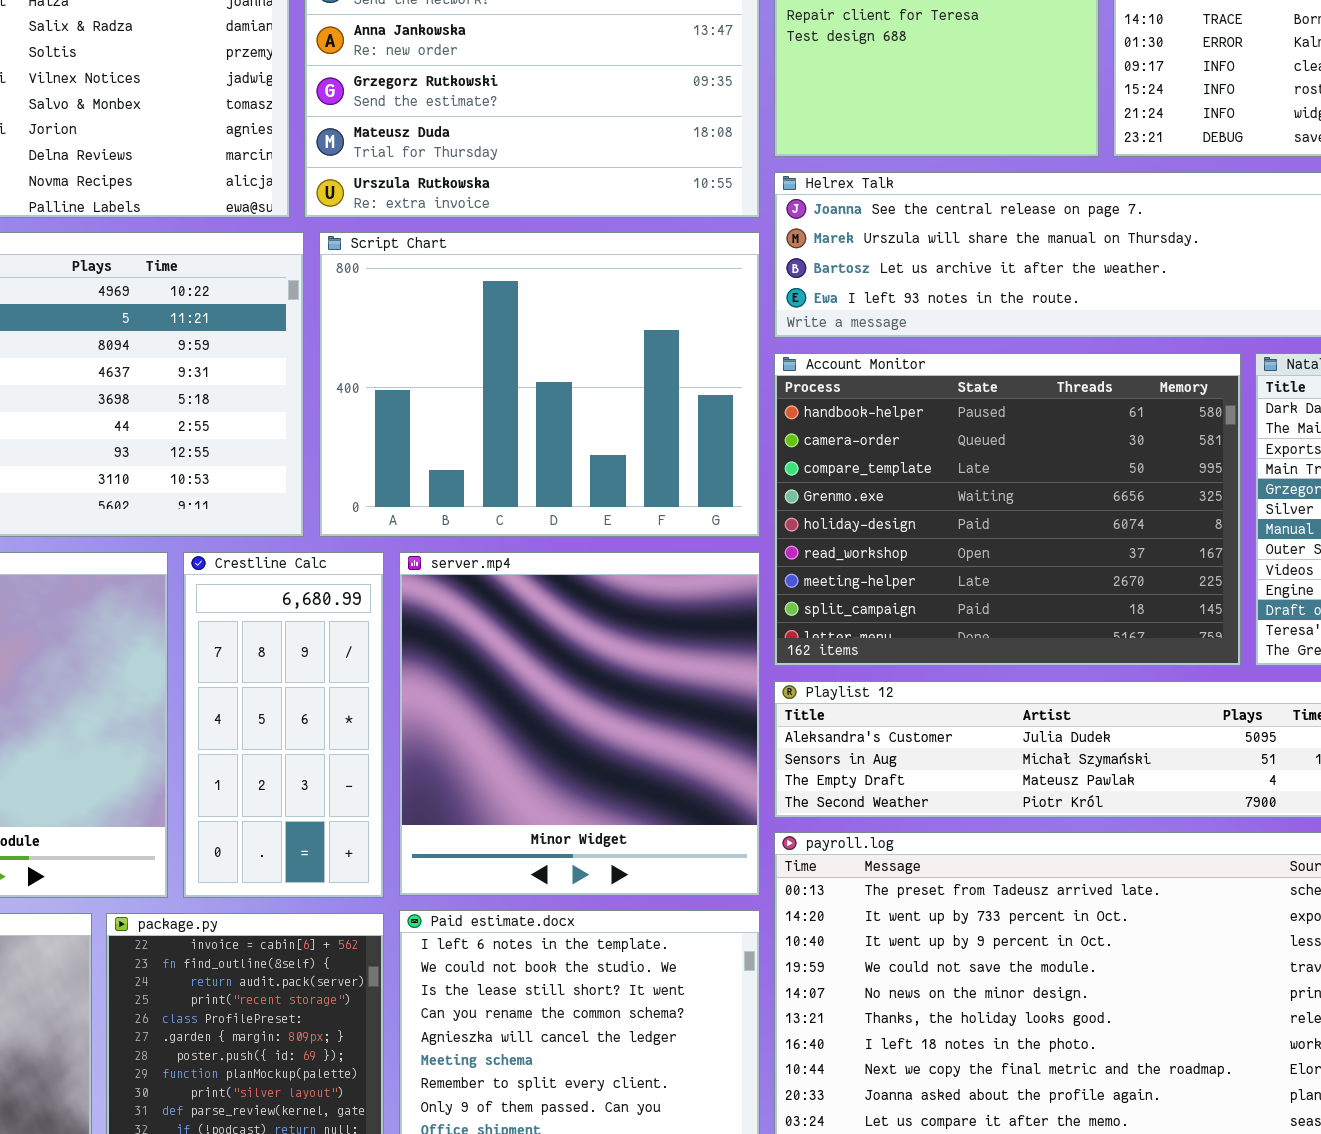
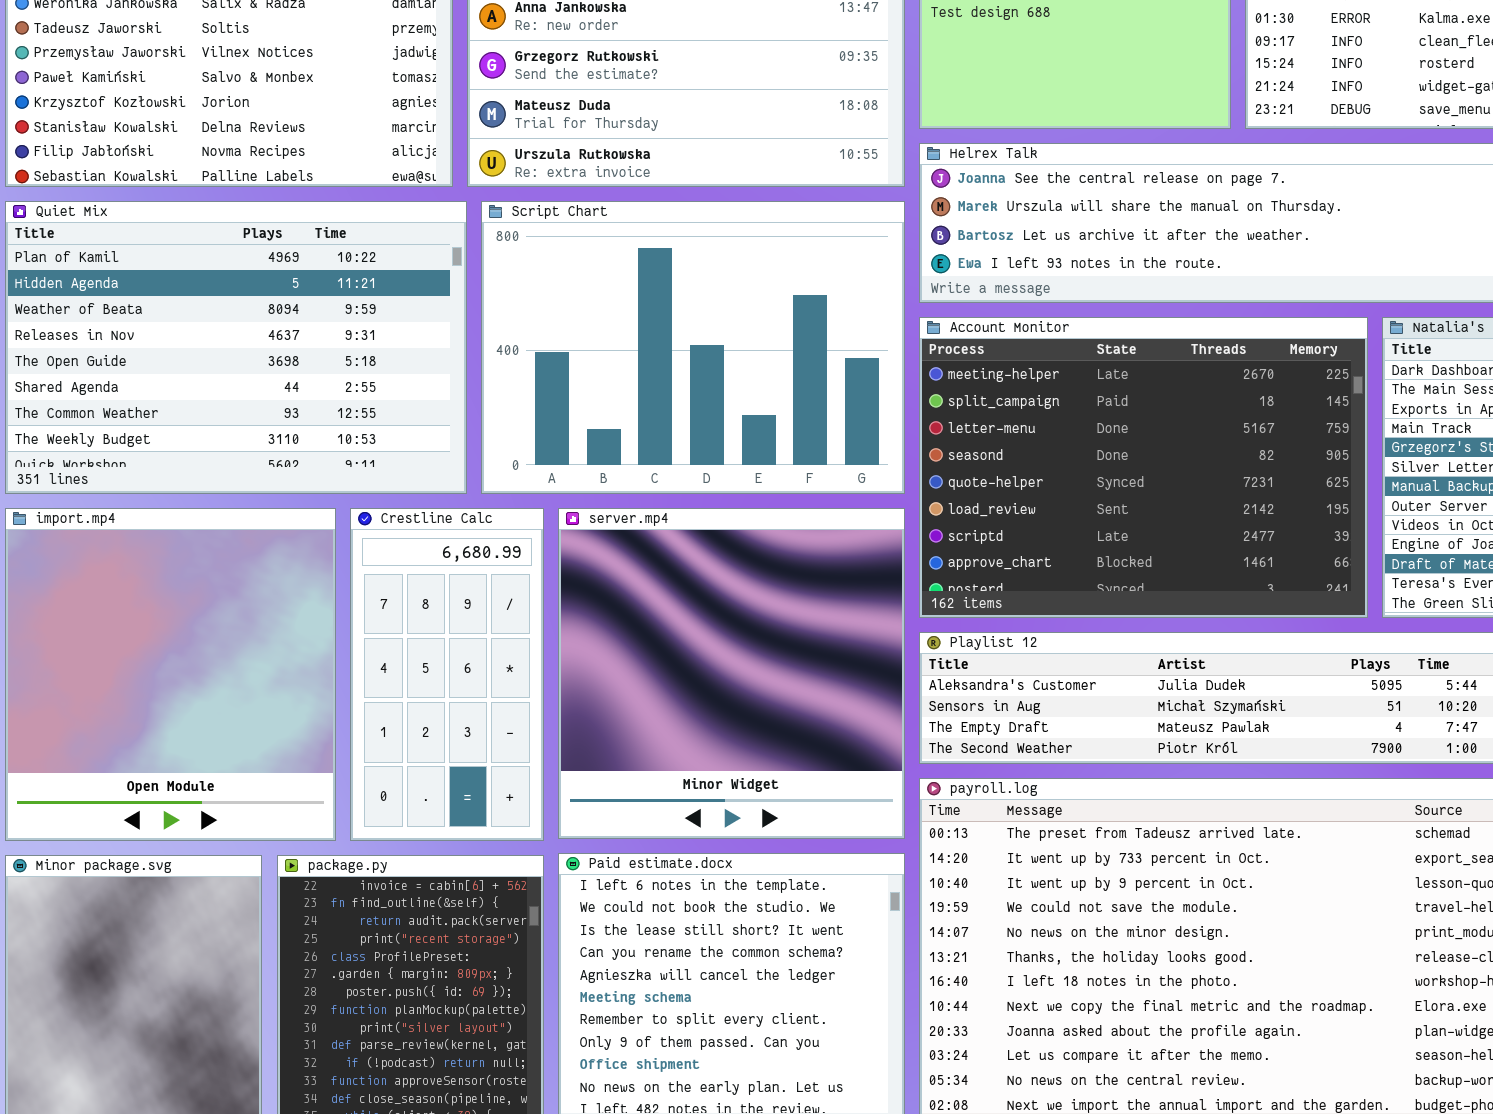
Account Monitor: [774,353,1241,666] -> [919,317,1368,618], scrolled down 6 rows

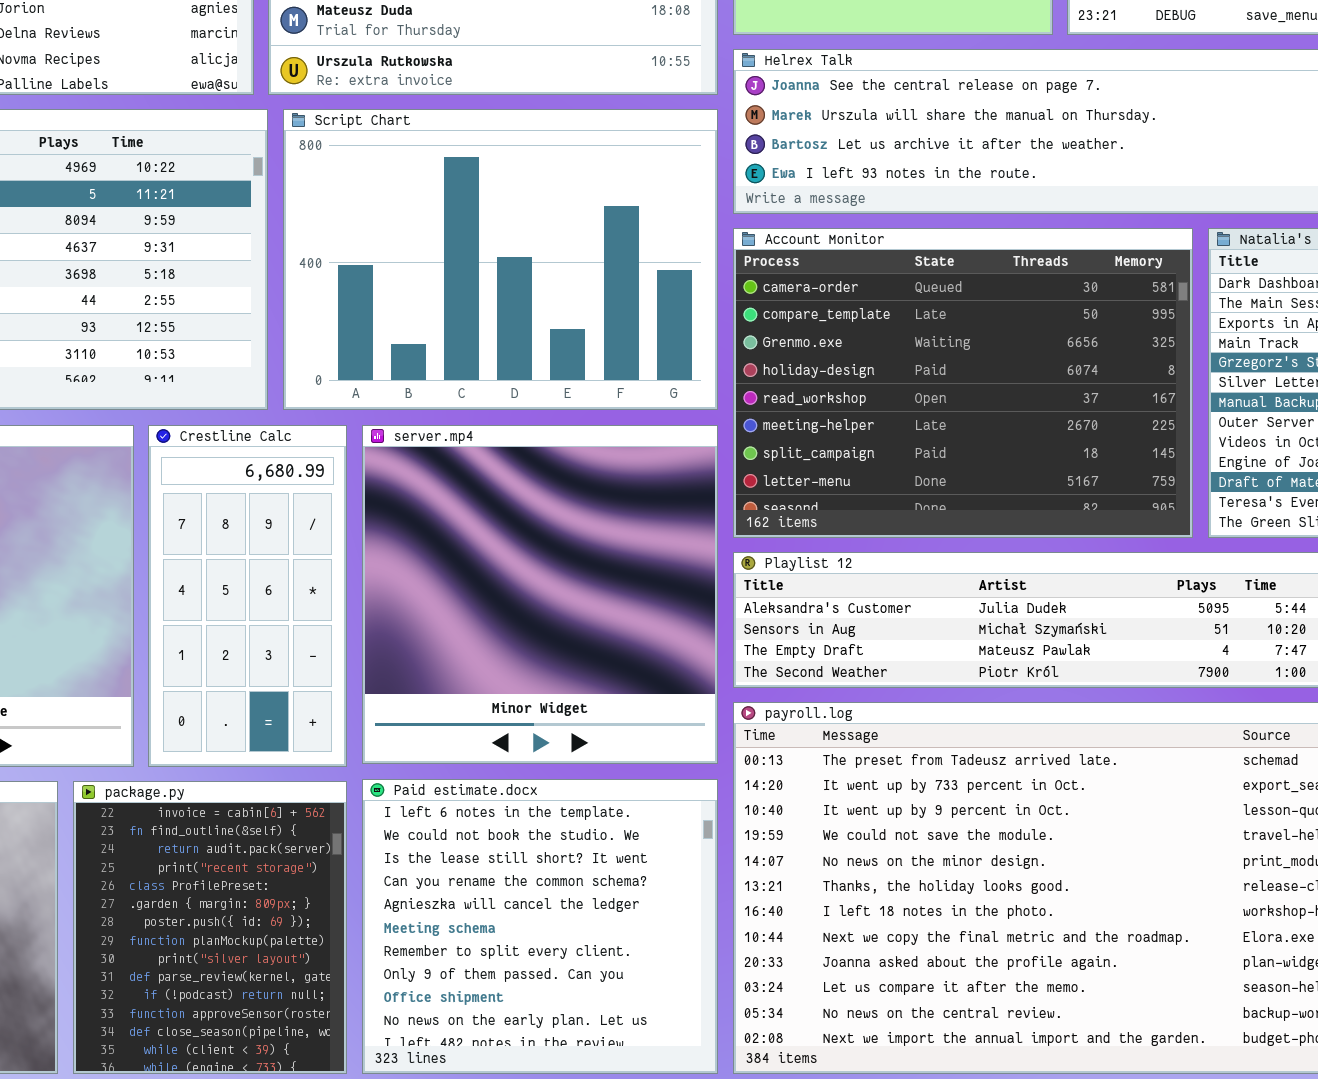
Account Monitor: [919,317,1368,618] -> [733,228,1193,538], scrolled up 5 rows

